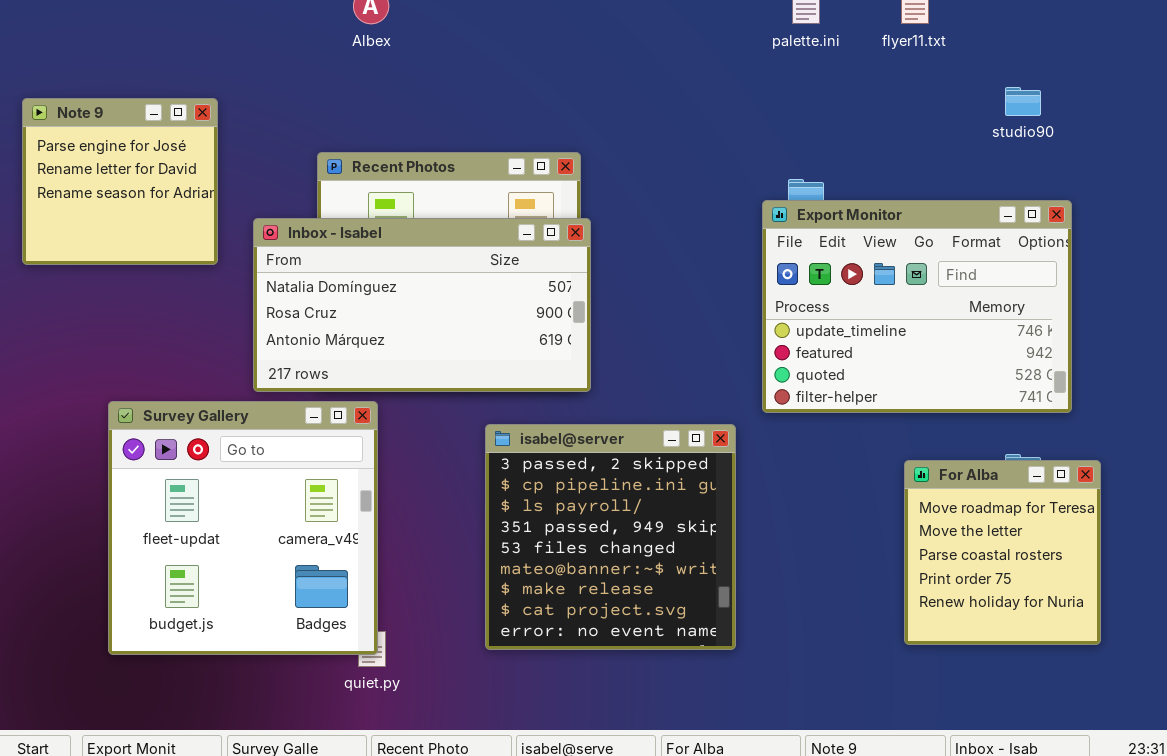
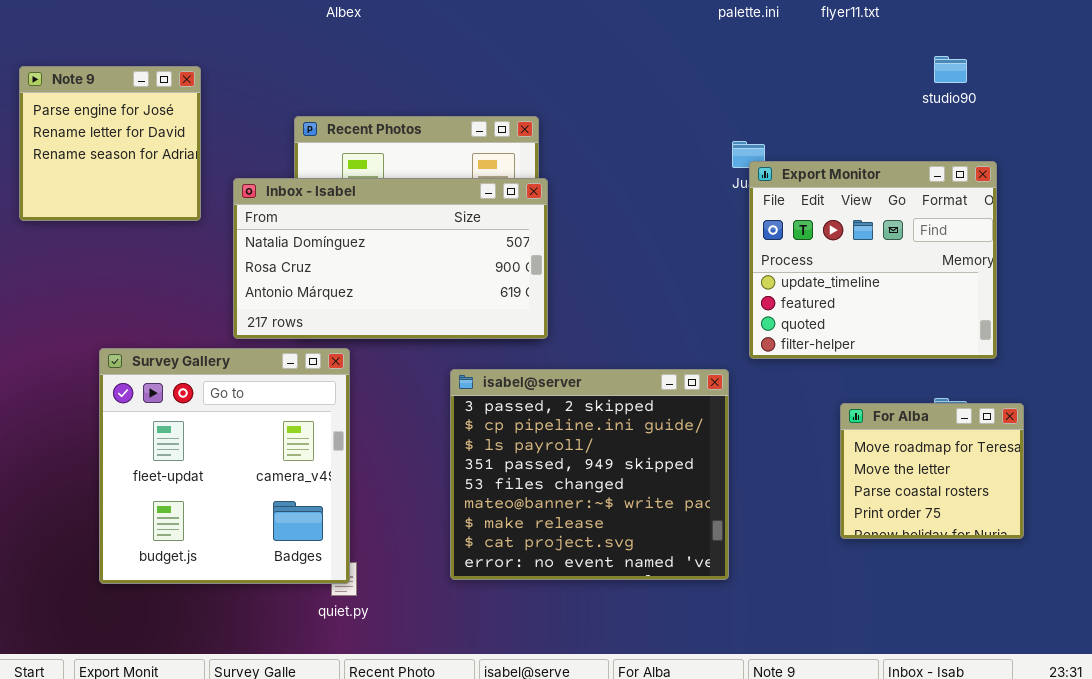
Export Monitor: [762,200,1072,413] -> [749,161,997,359], resized
isabel@server: [485,424,736,650] -> [450,369,729,580], resized
For Alba: [904,460,1101,645] -> [840,403,1024,539], resized

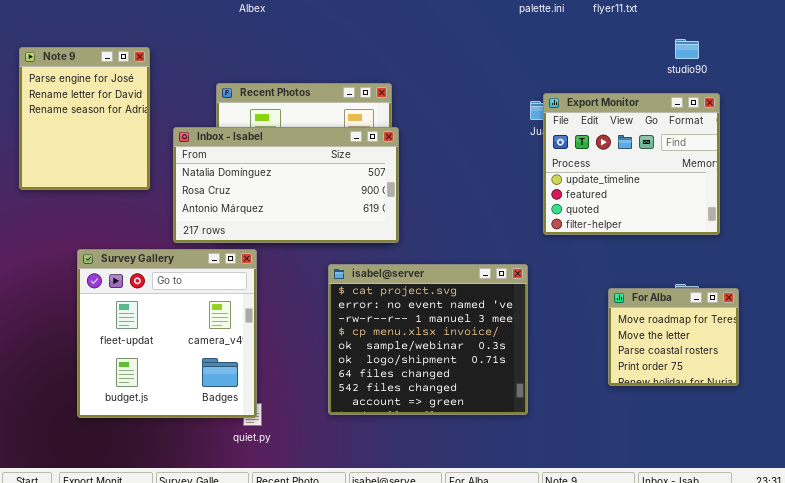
Note 9: [19,66,201,221] -> [19,47,150,190], resized
Export Monitor: [749,161,997,359] -> [543,93,720,235], moved
isabel@server: [450,369,729,580] -> [328,264,528,415], scrolled down 7 rows

